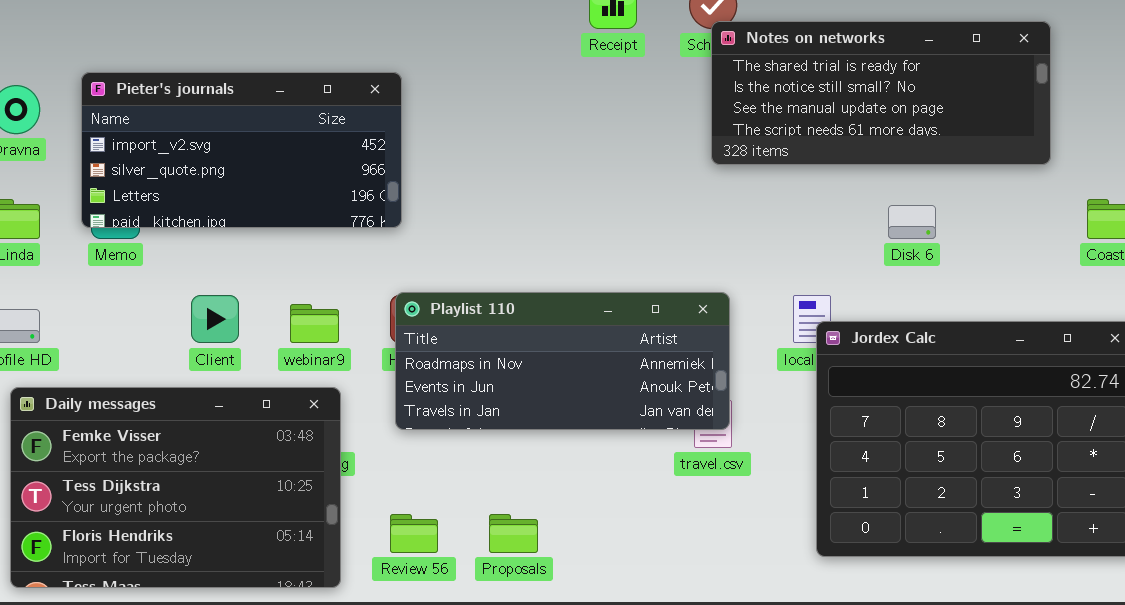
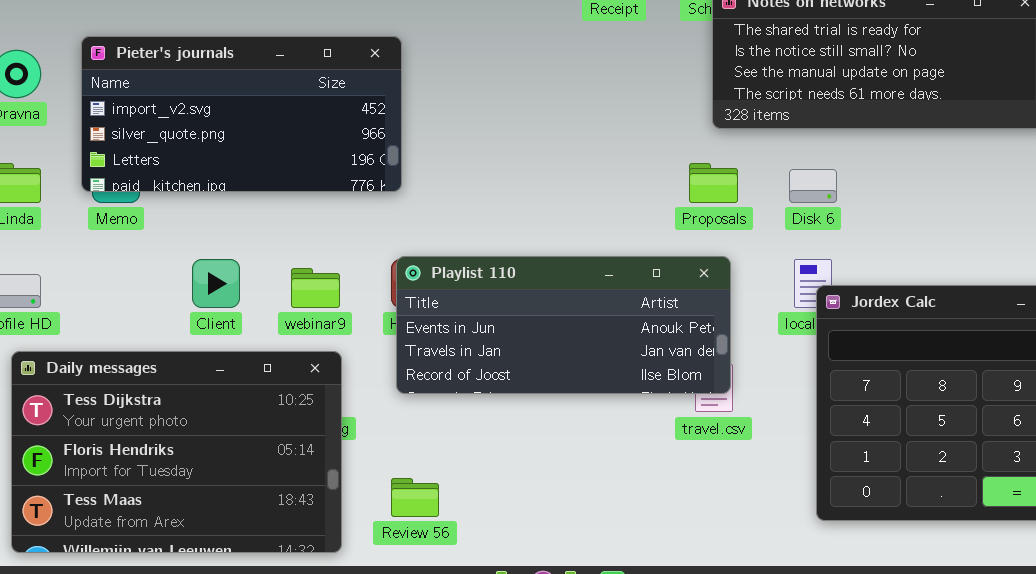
Disk 6: [888,205,936,239] -> [789,169,837,203], moved
Playlist 110: [395,292,730,430] -> [396,256,731,394], scrolled down 1 row
Daily messages: [10,387,341,588] -> [11,351,342,553], scrolled down 1 row
Proposals: [489,514,538,553] -> [689,163,738,203], moved

